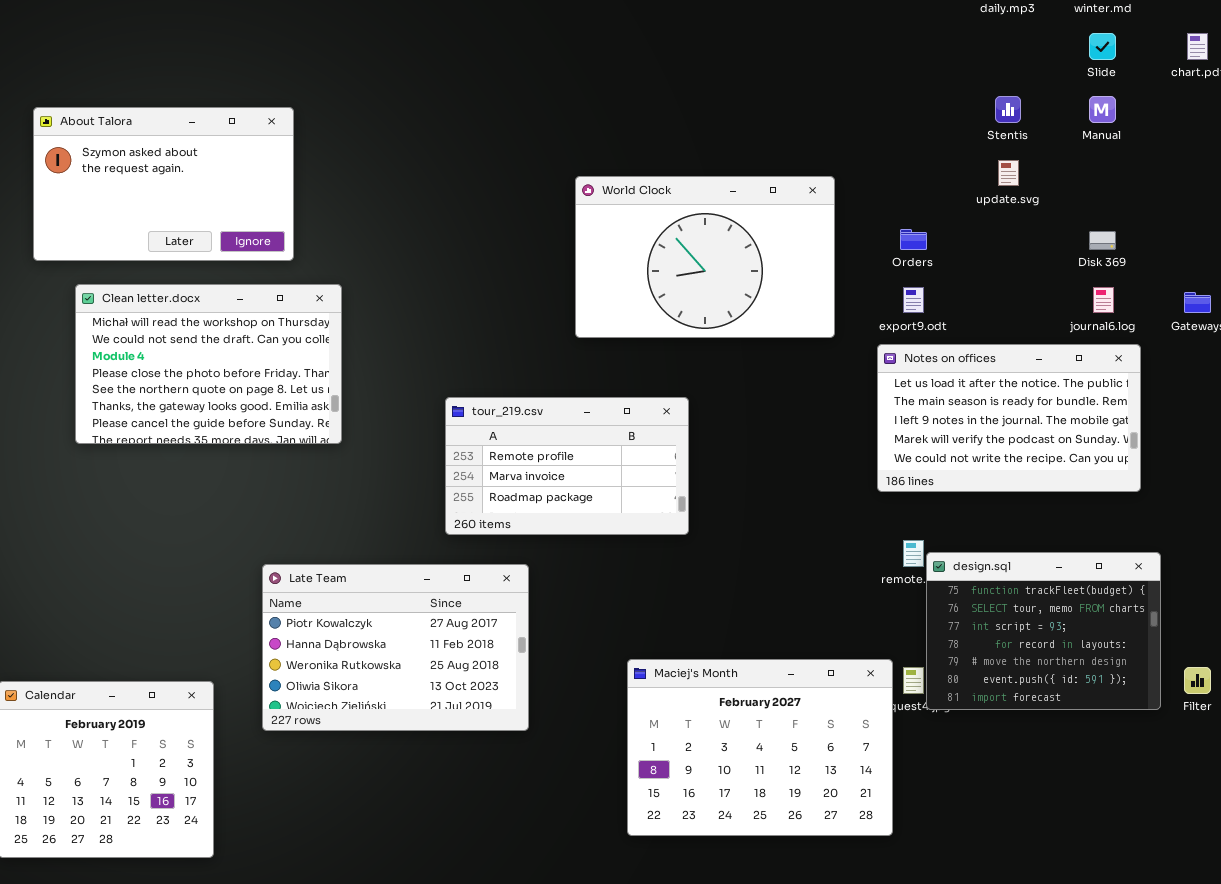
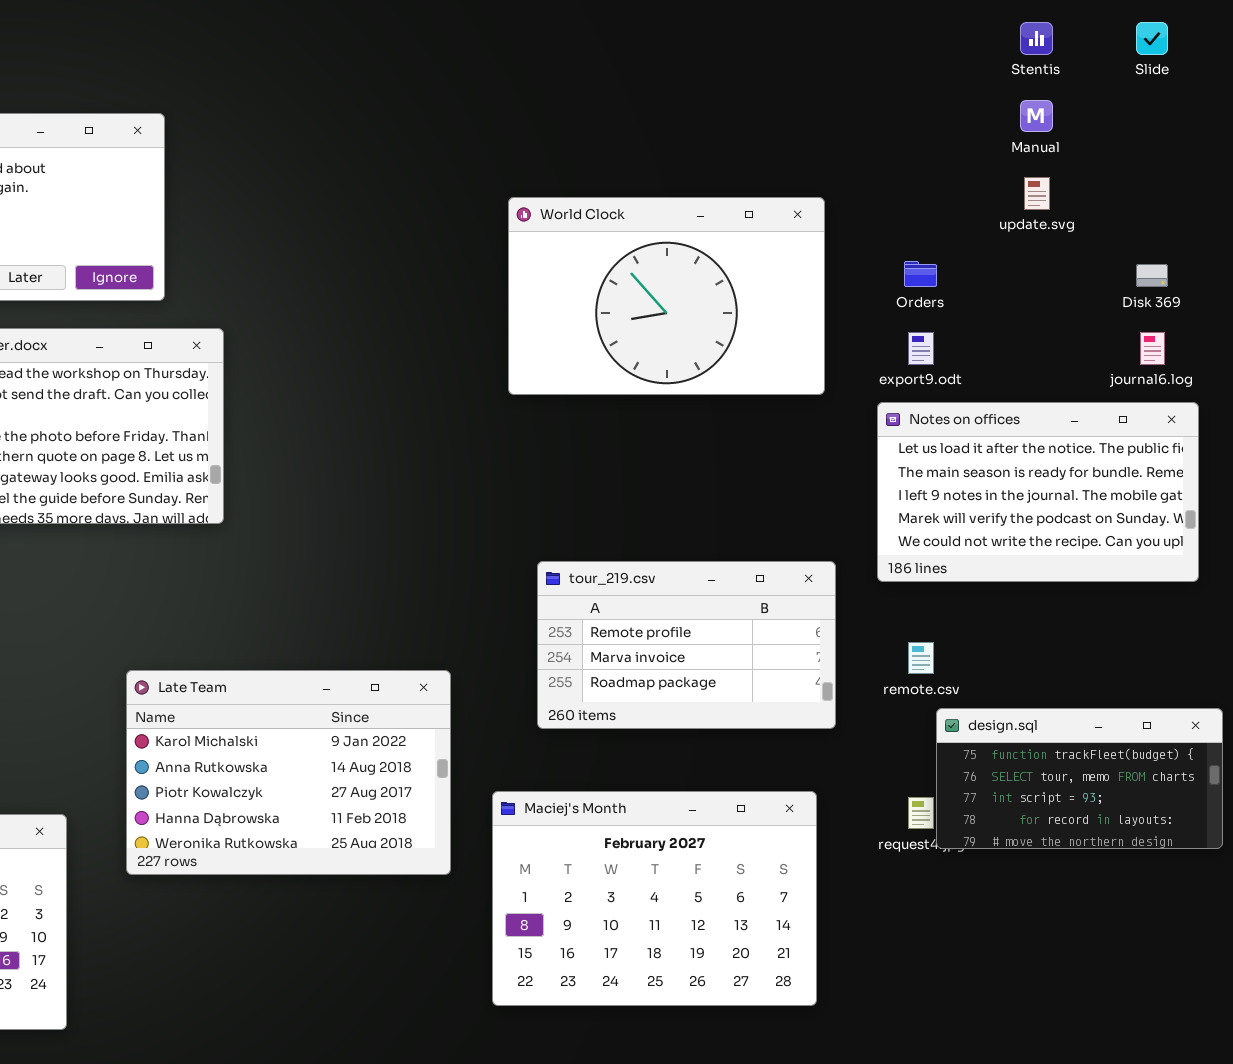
Stentis: [995,96,1021,123] -> [1020,22,1053,55], moved
Manual: [1089,96,1116,123] -> [1020,100,1053,132], moved
tour_219.csv: [445,397,689,535] -> [537,561,836,729], moved
design.sql: [926,552,1161,710] -> [936,708,1223,849], resized
Late Team: [262,564,529,731] -> [126,670,451,875], scrolled up 2 rows
Maciej's Month: [627,659,893,836] -> [492,791,817,1006], moved

